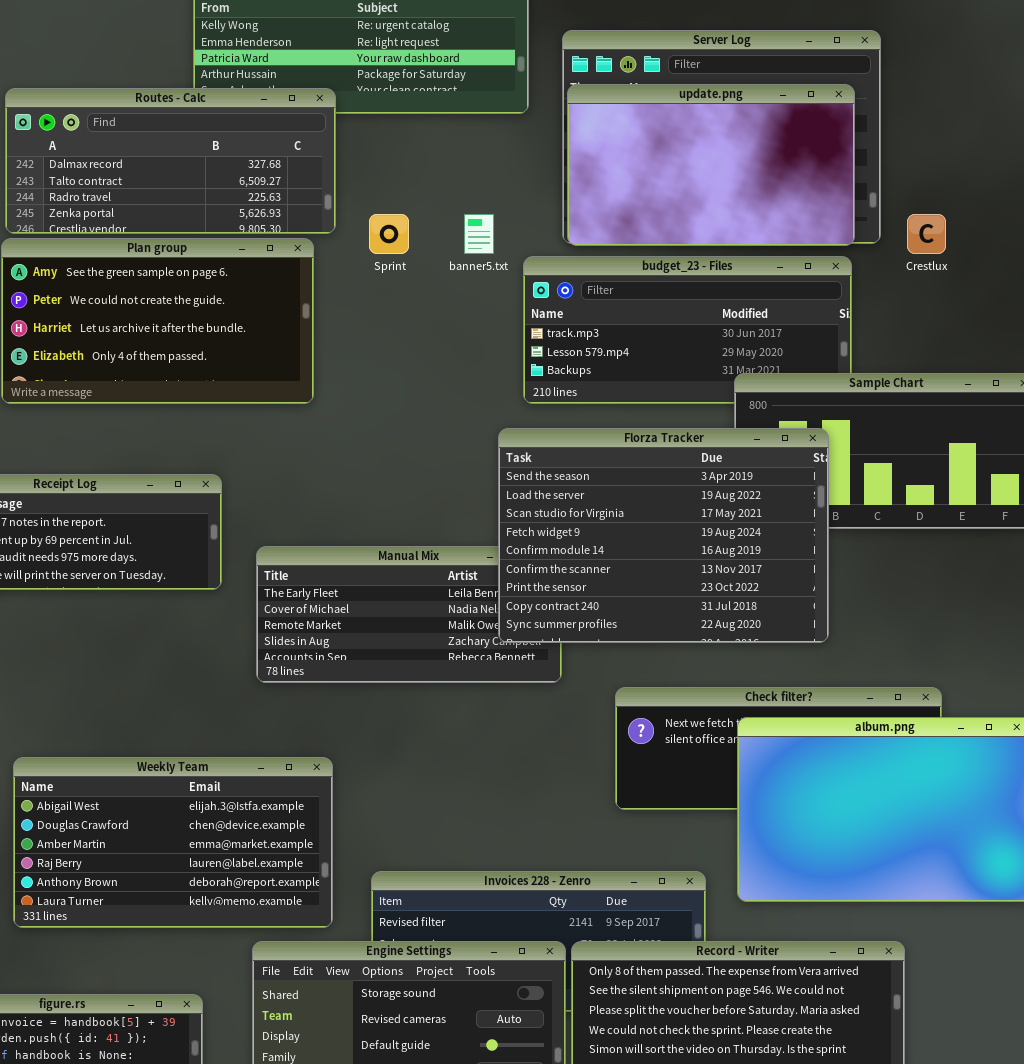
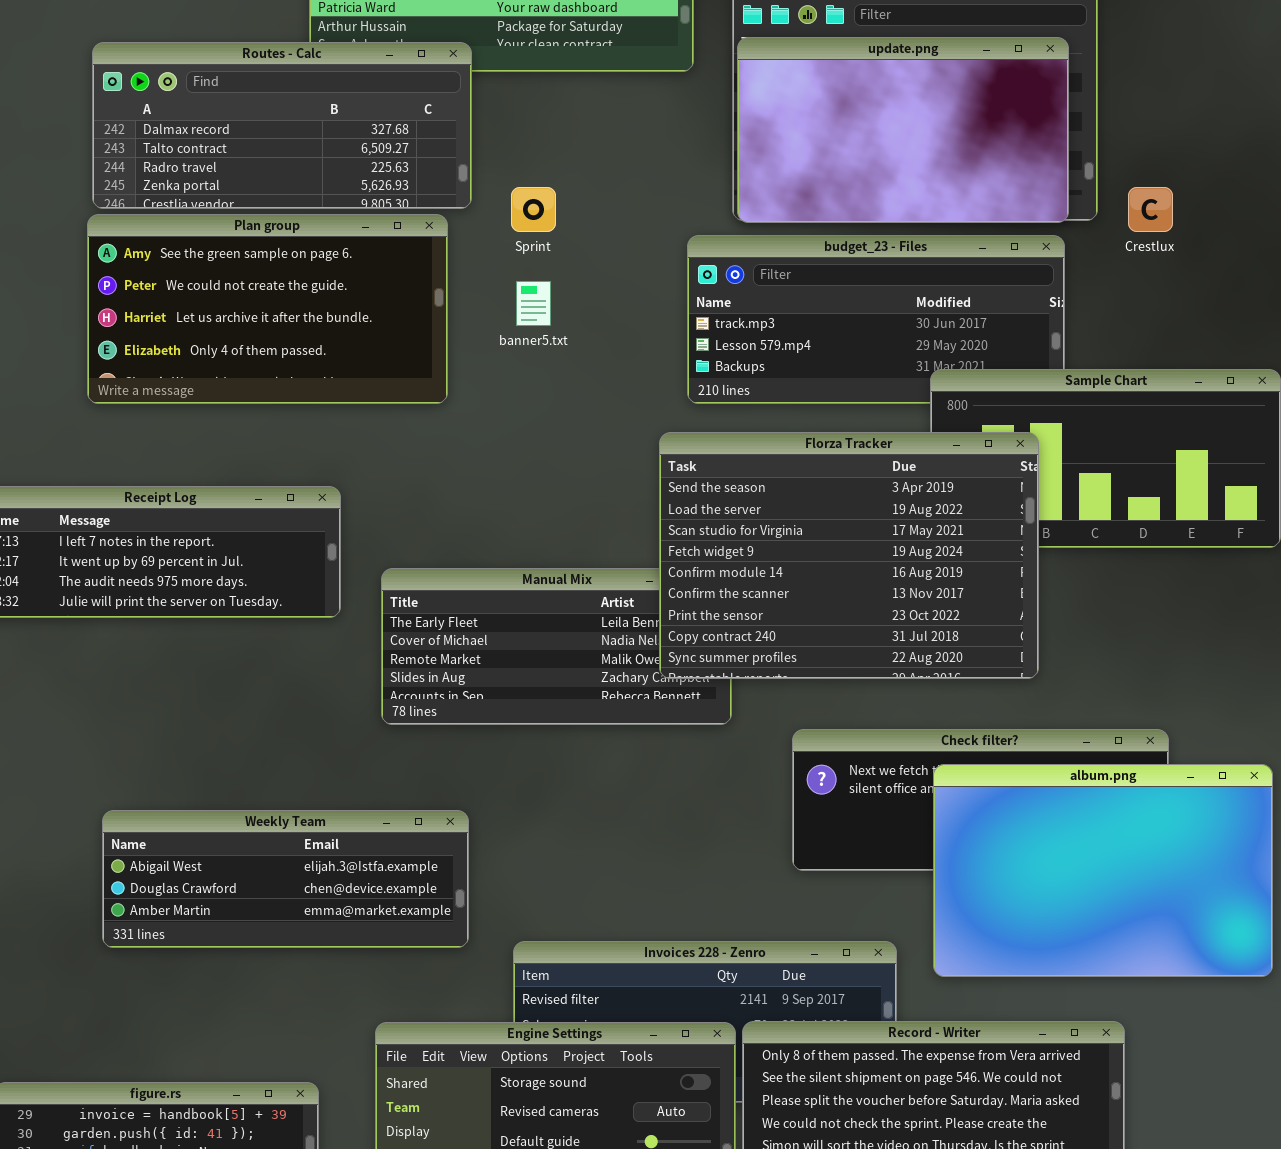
banner5.txt: [464,214,494,254] -> [516,281,551,326], moved
Weekly Team: [13,757,333,928] -> [102,810,469,948], resized

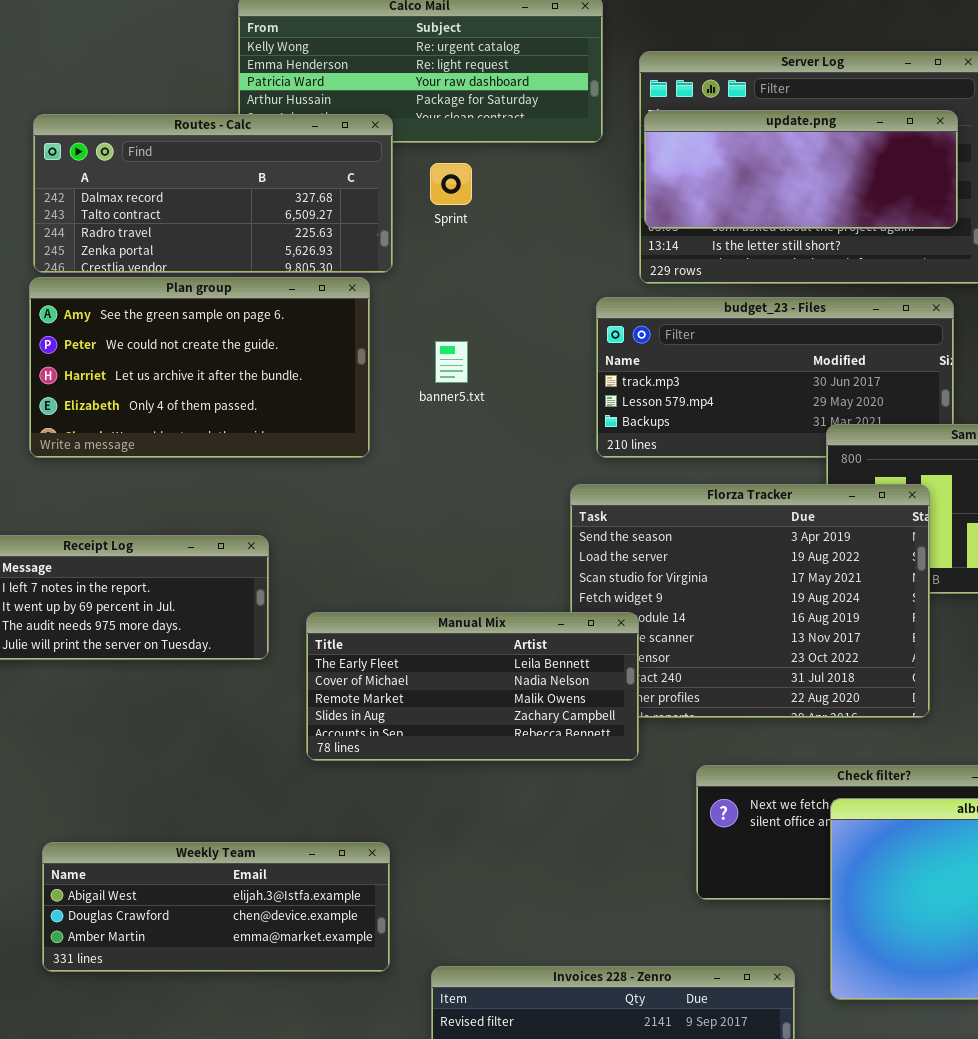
update.png: [737,37,1069,223] -> [644,110,958,229], resized
Sprint: [511,187,556,232] -> [430,163,472,205], moved
Manual Mix: [381,568,732,725] -> [306,612,639,761], raised

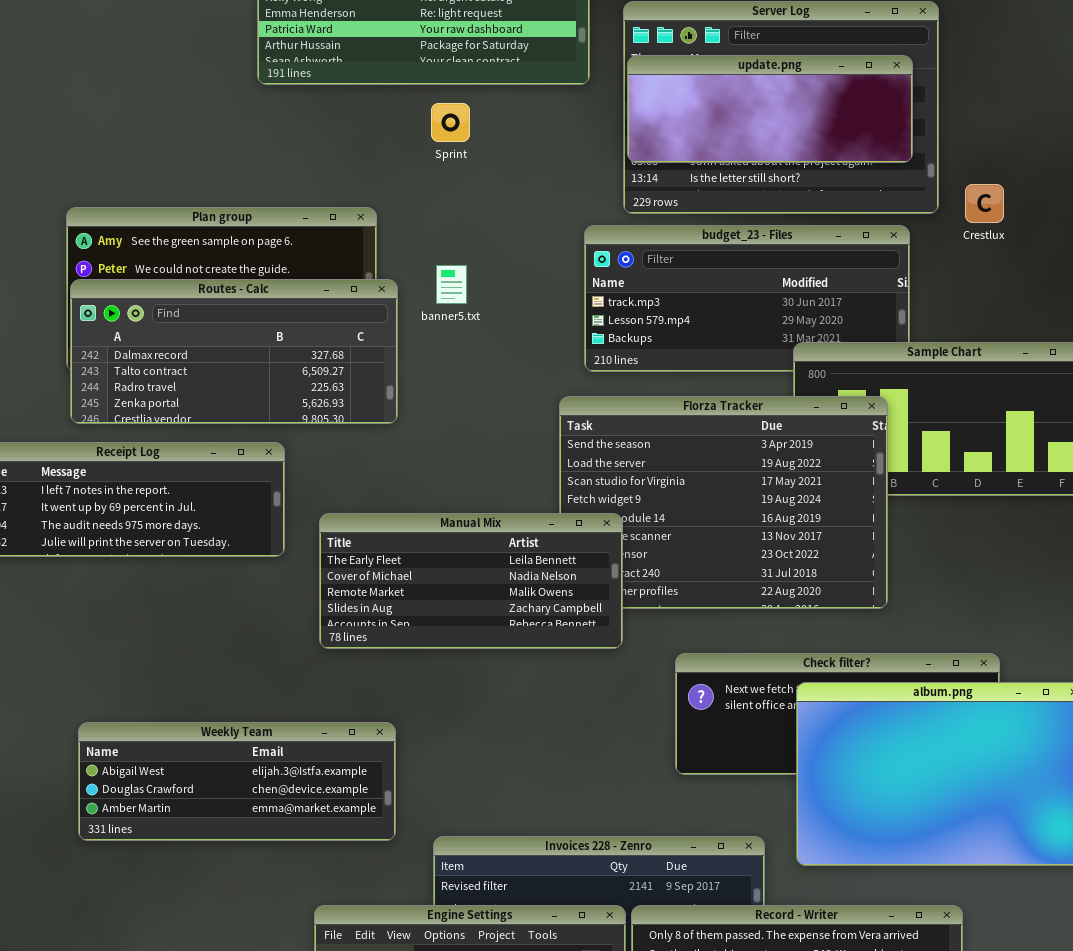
Routes - Calc: [33,114,393,273] -> [70,279,398,424], moved

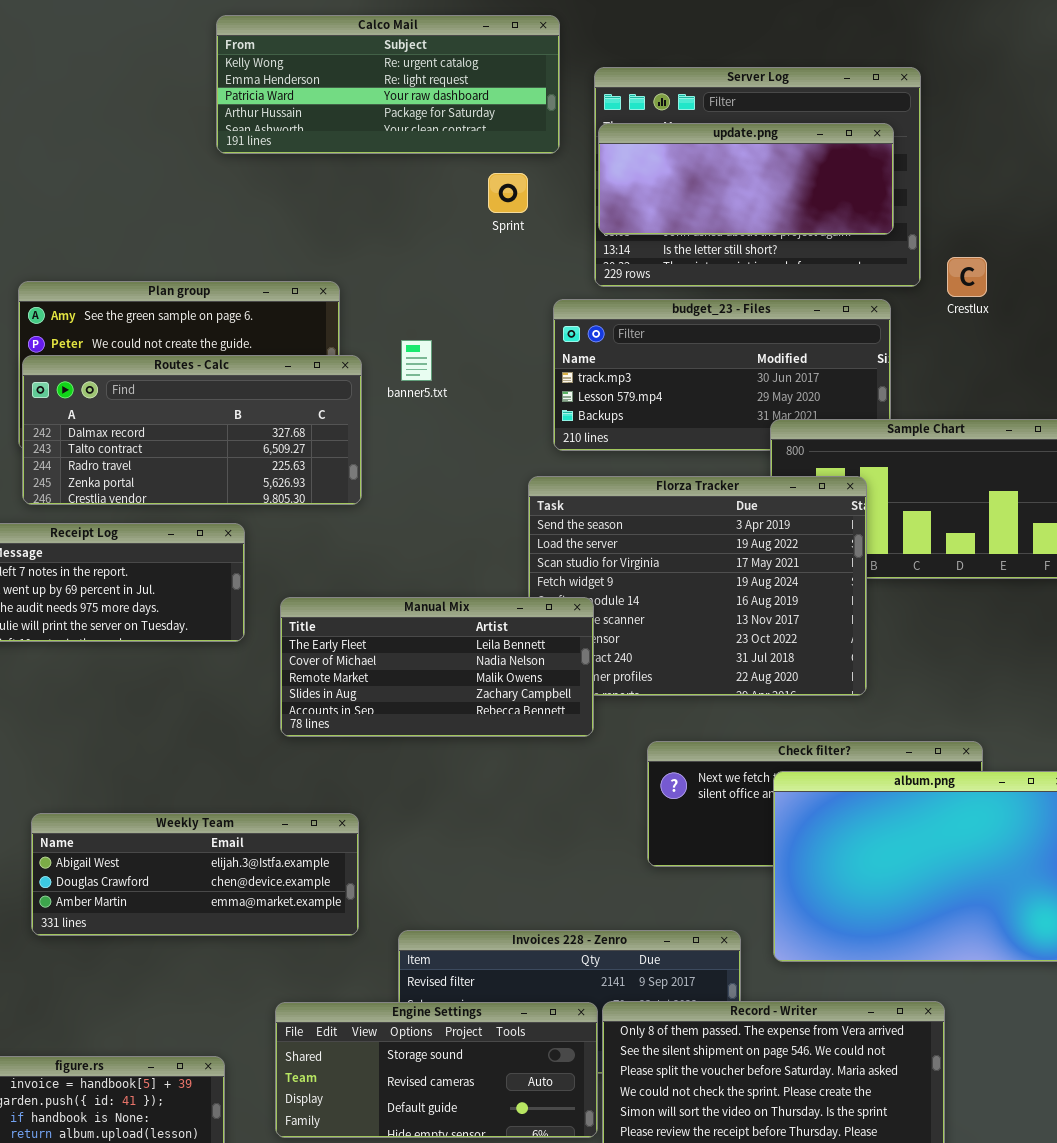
Sprint: [431,103,470,142] -> [488,173,528,213], moved

